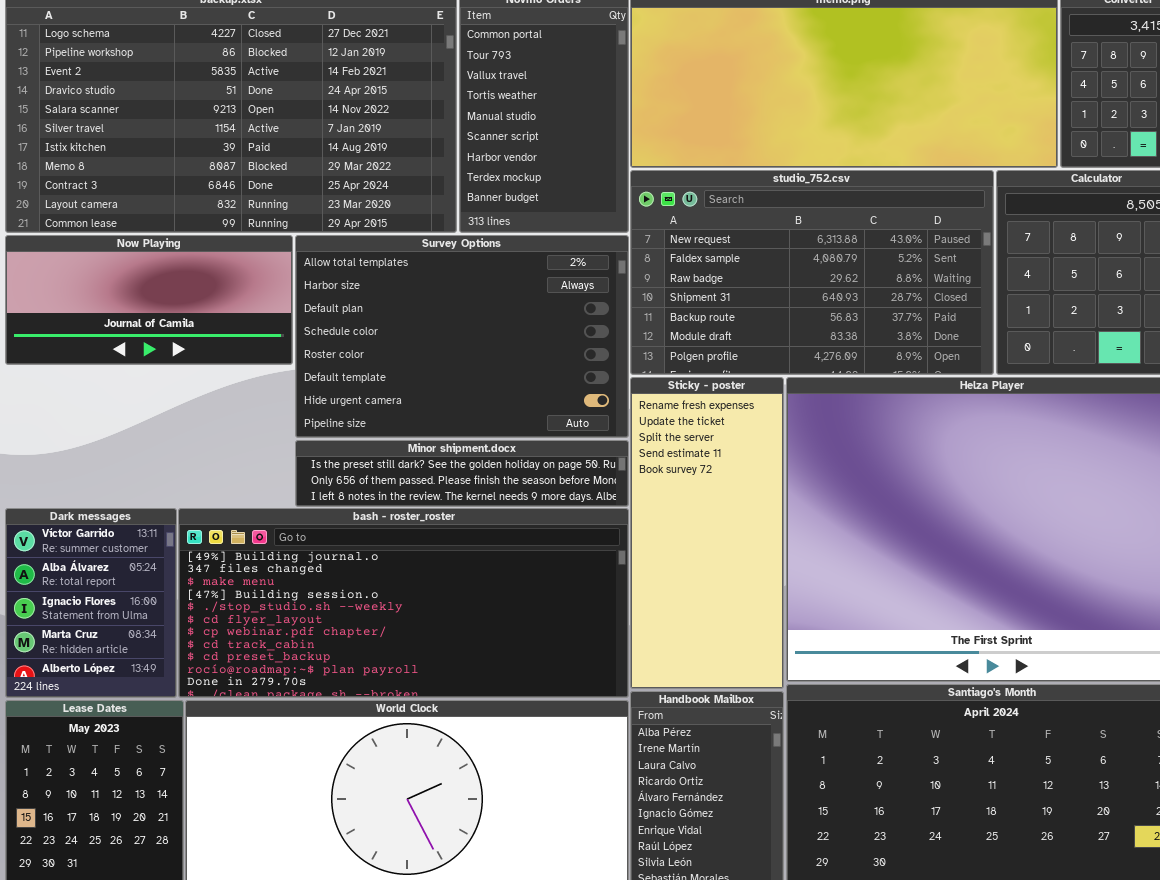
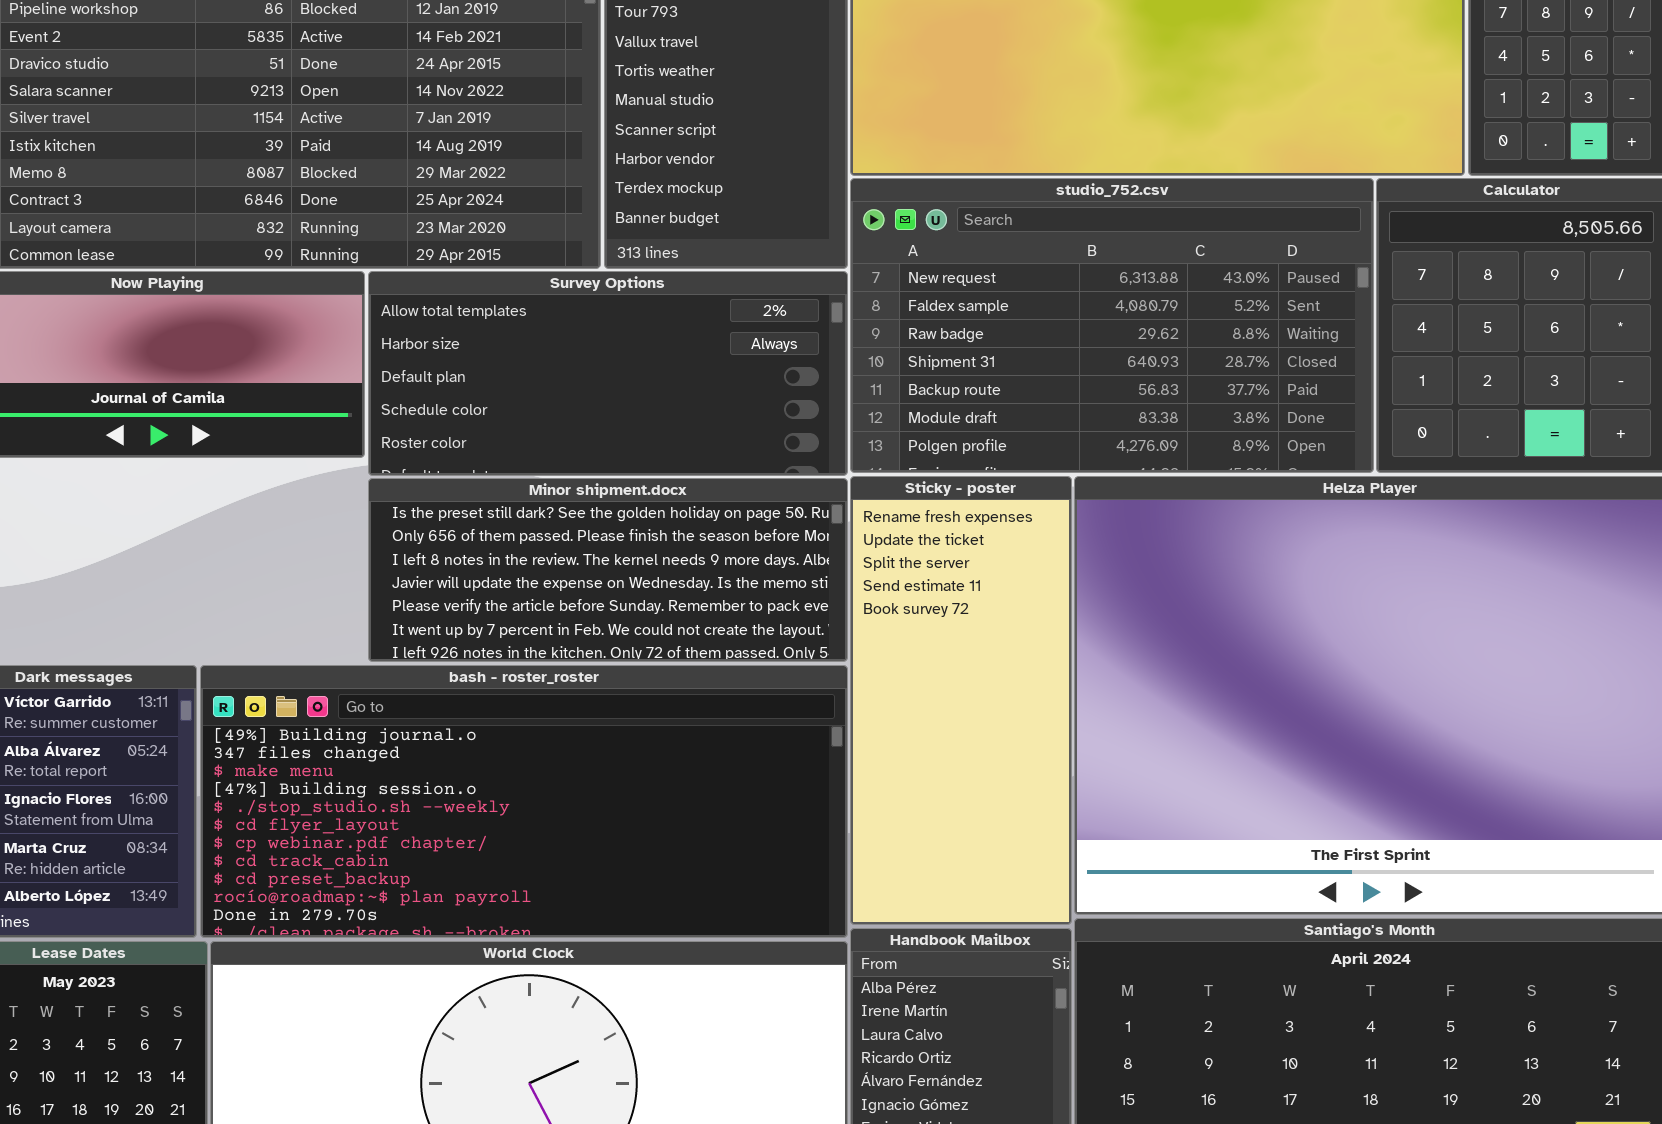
Survey Options: [295,235,629,438] -> [368,271,848,476], resized
Minor shipment.docx: [295,440,629,507] -> [368,478,848,662], resized

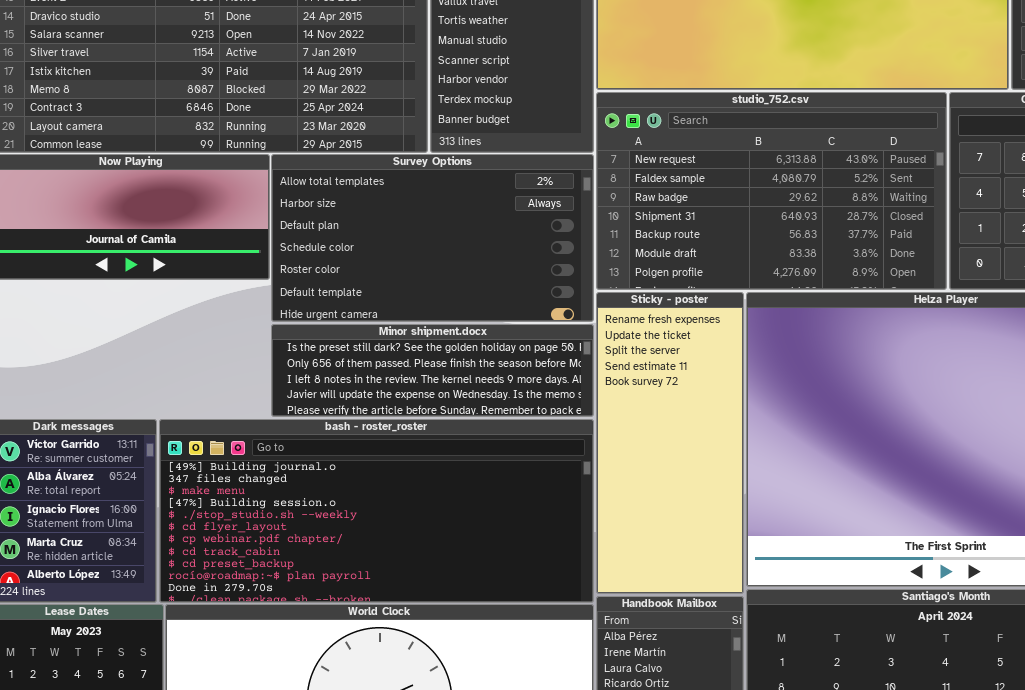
Survey Options: [368,271,848,476] -> [271,154,594,322], resized
Minor shipment.docx: [368,478,848,662] -> [271,324,594,417], resized

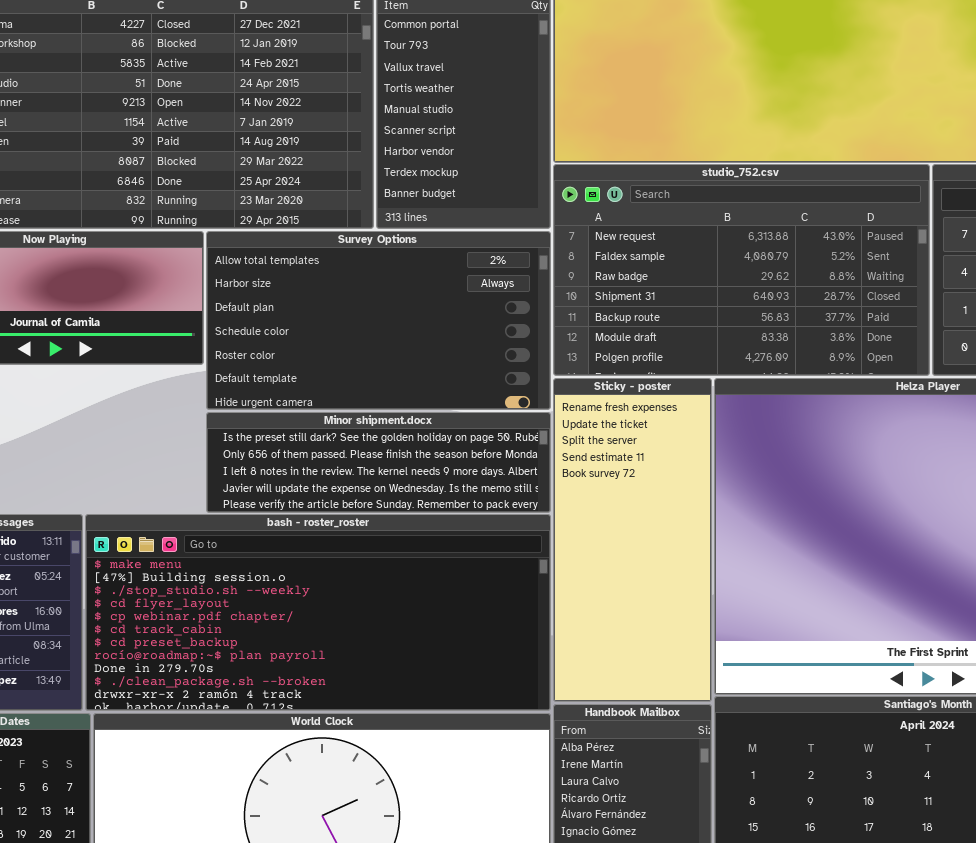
bash - roster_roster: [159,419,594,603] -> [85,514,551,711], scrolled down 2 rows

